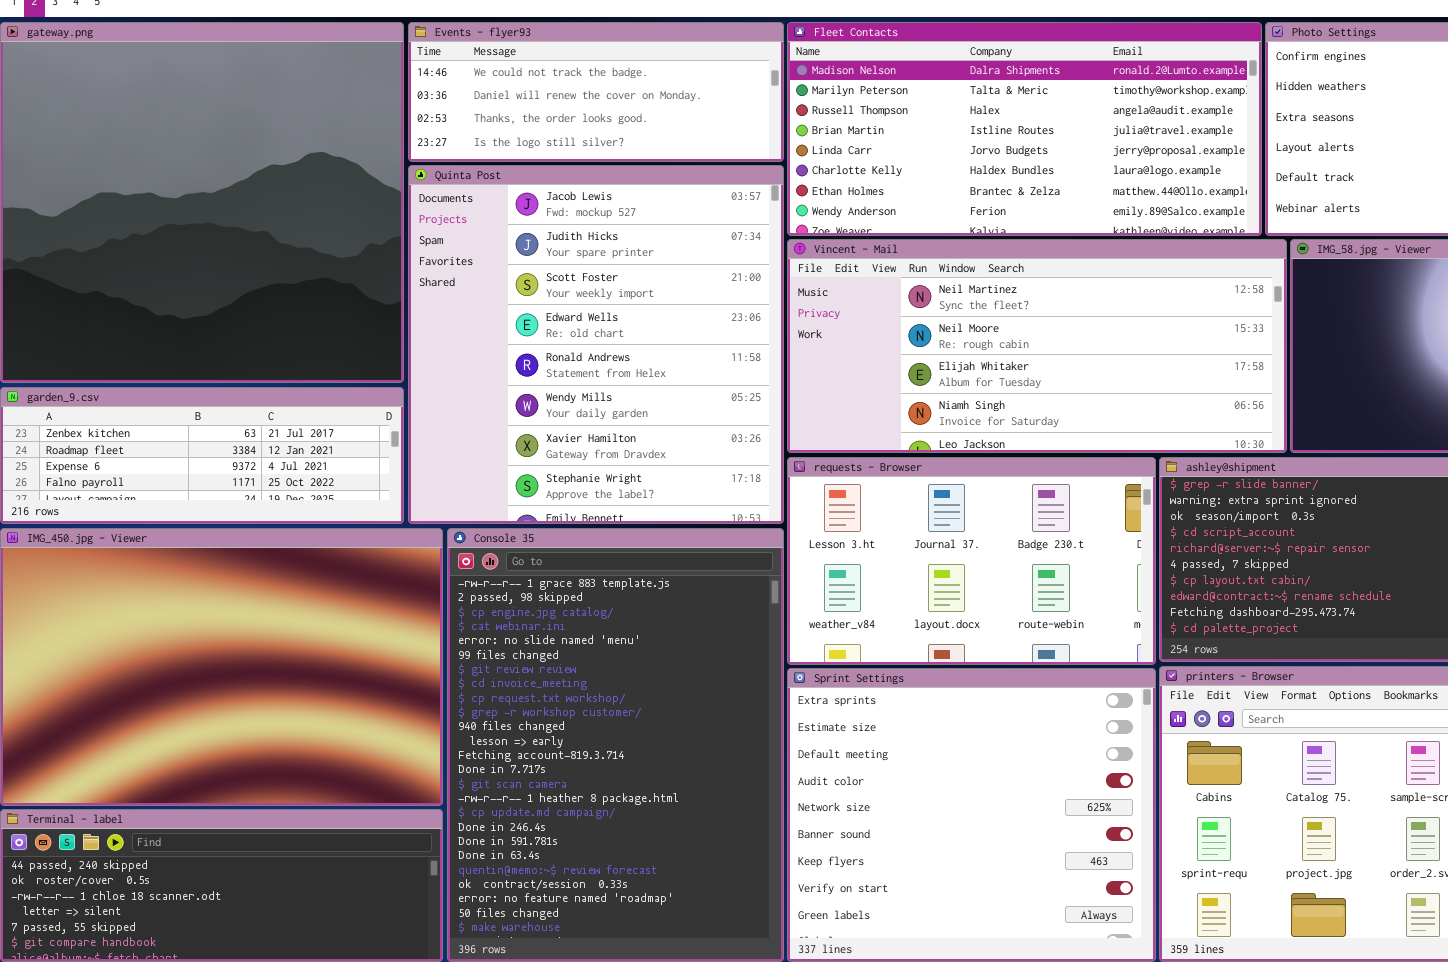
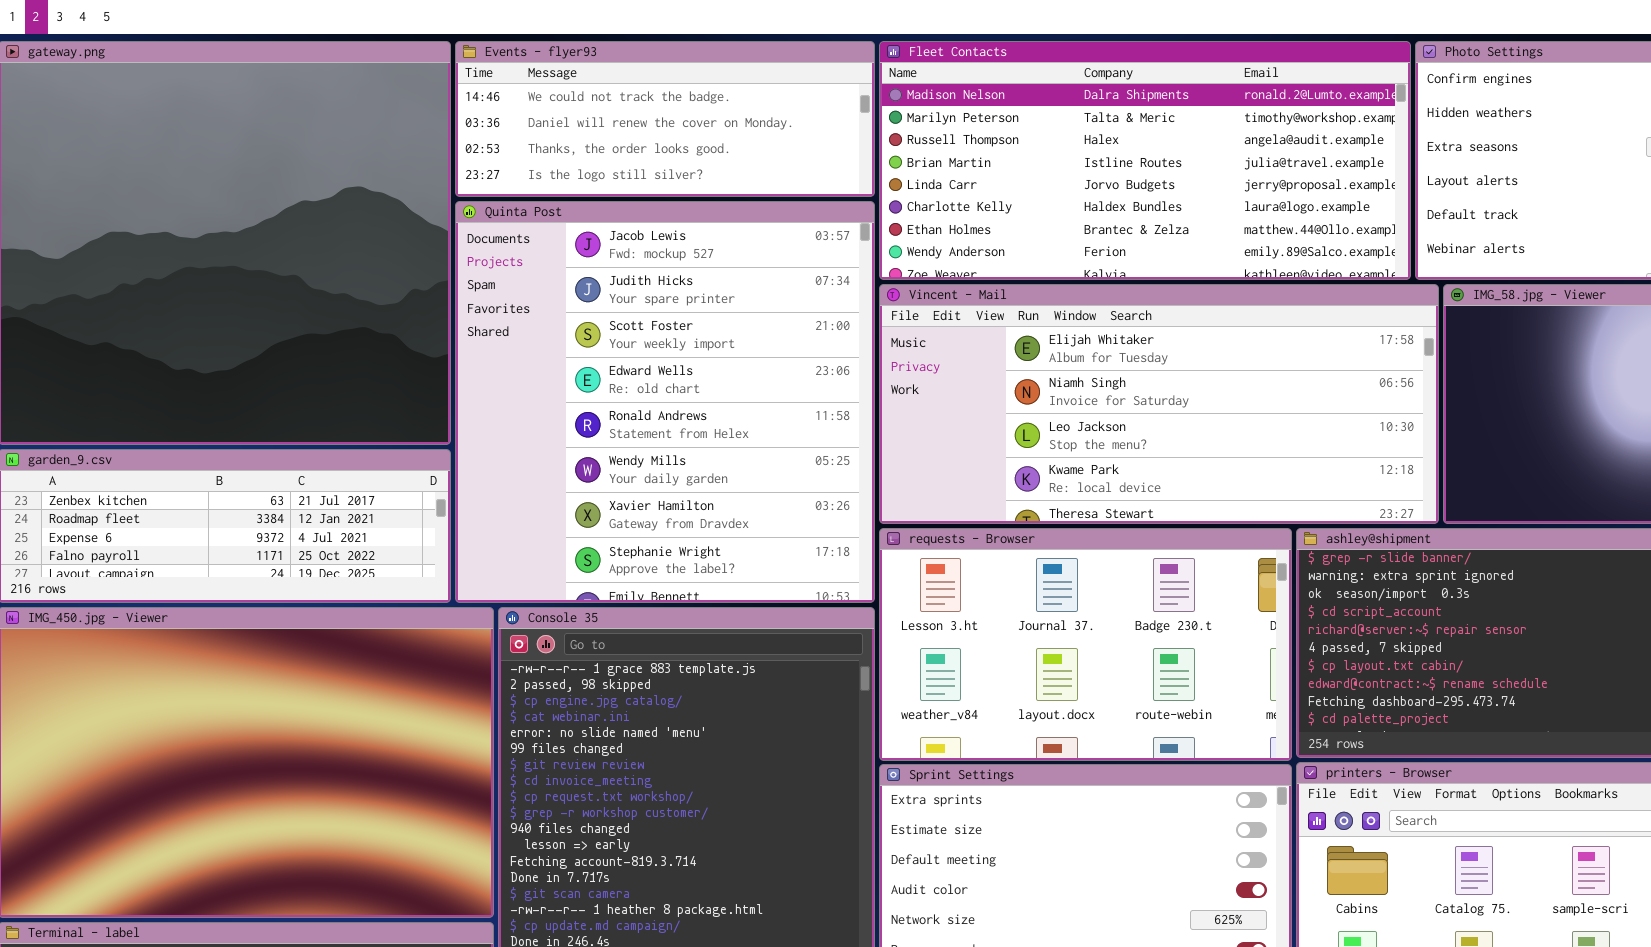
Vincent - Mail: [787,239,1287,453] -> [879,284,1439,524], scrolled down 2 rows

